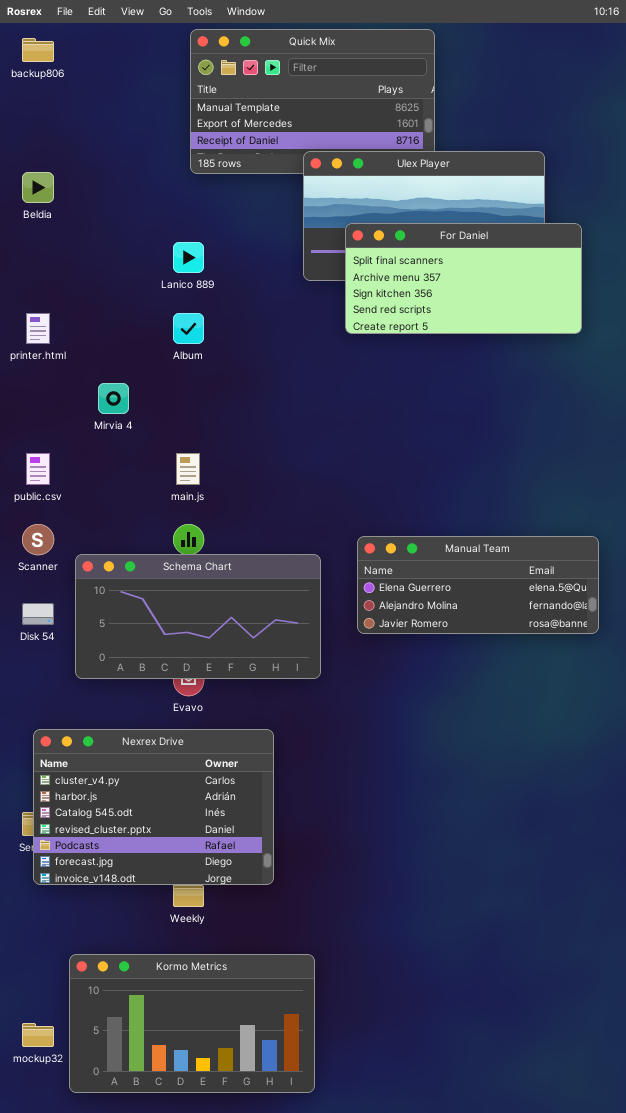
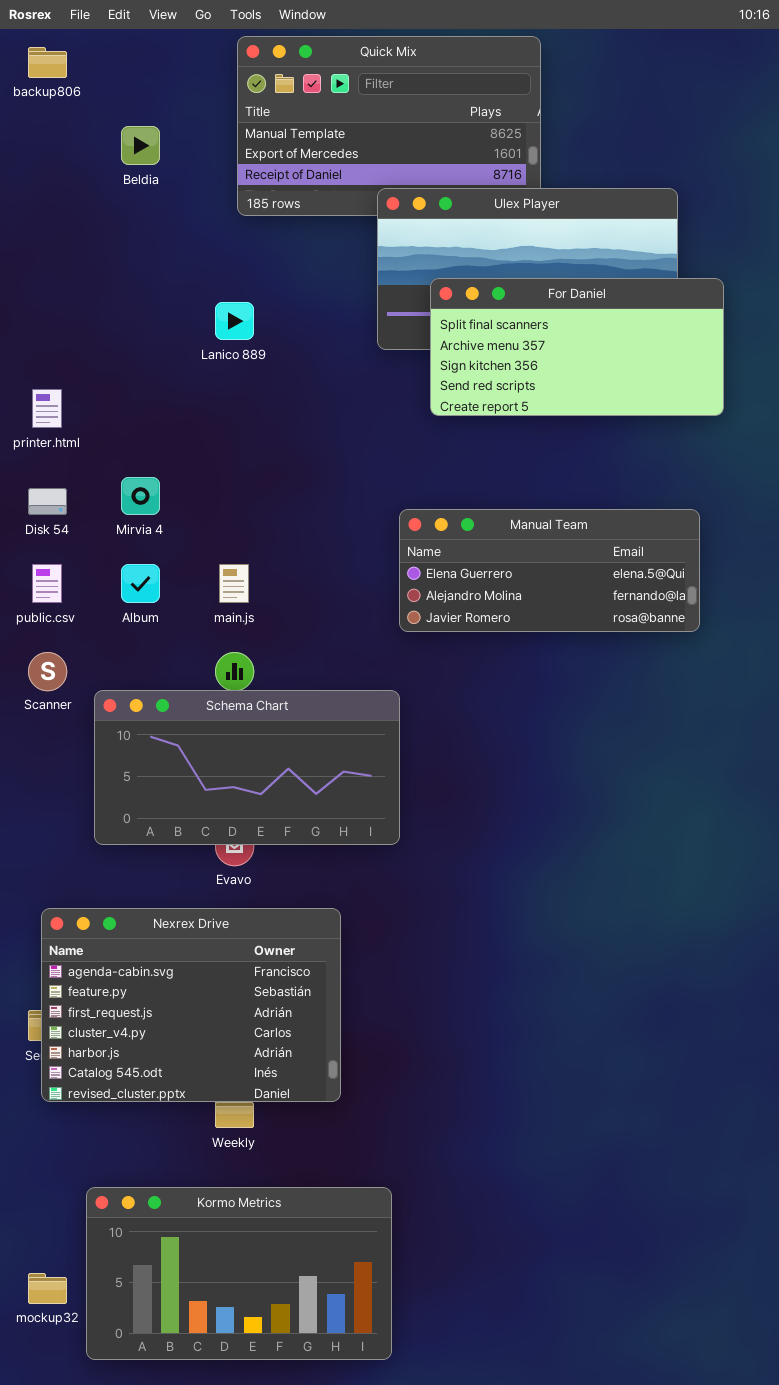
Beldia: [22,172,54,203] -> [121,126,160,165], moved
Album: [173,313,204,344] -> [121,564,160,603], moved
Manual Team: [357,536,599,634] -> [399,509,700,632], moved
Disk 54: [22,603,54,625] -> [28,488,67,515], moved
Nexrex Drive: [33,729,274,885] -> [41,908,341,1102], scrolled up 3 rows

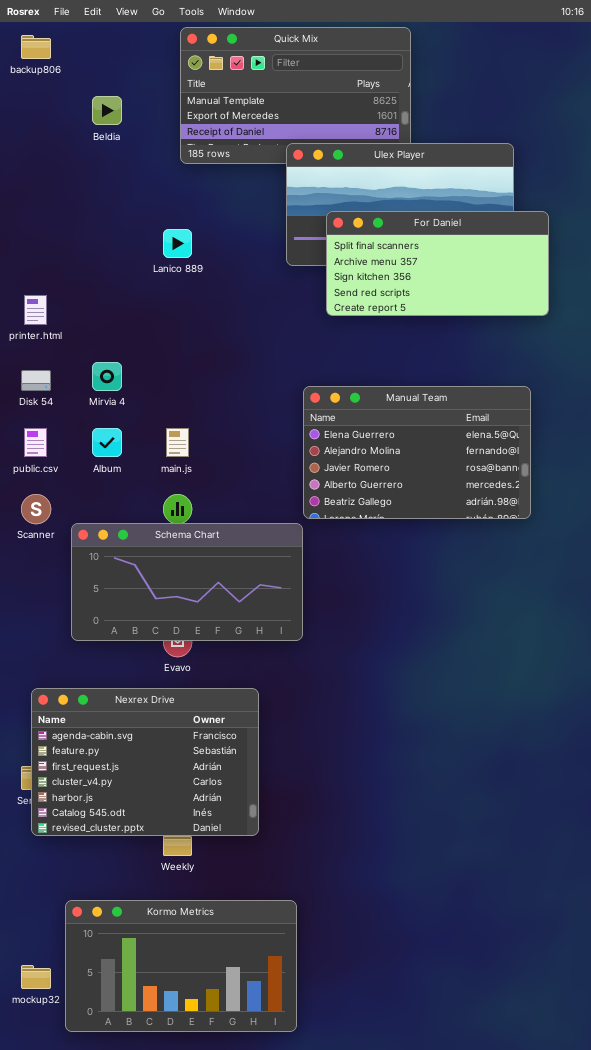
Manual Team: [399,509,700,632] -> [303,386,531,519], resized

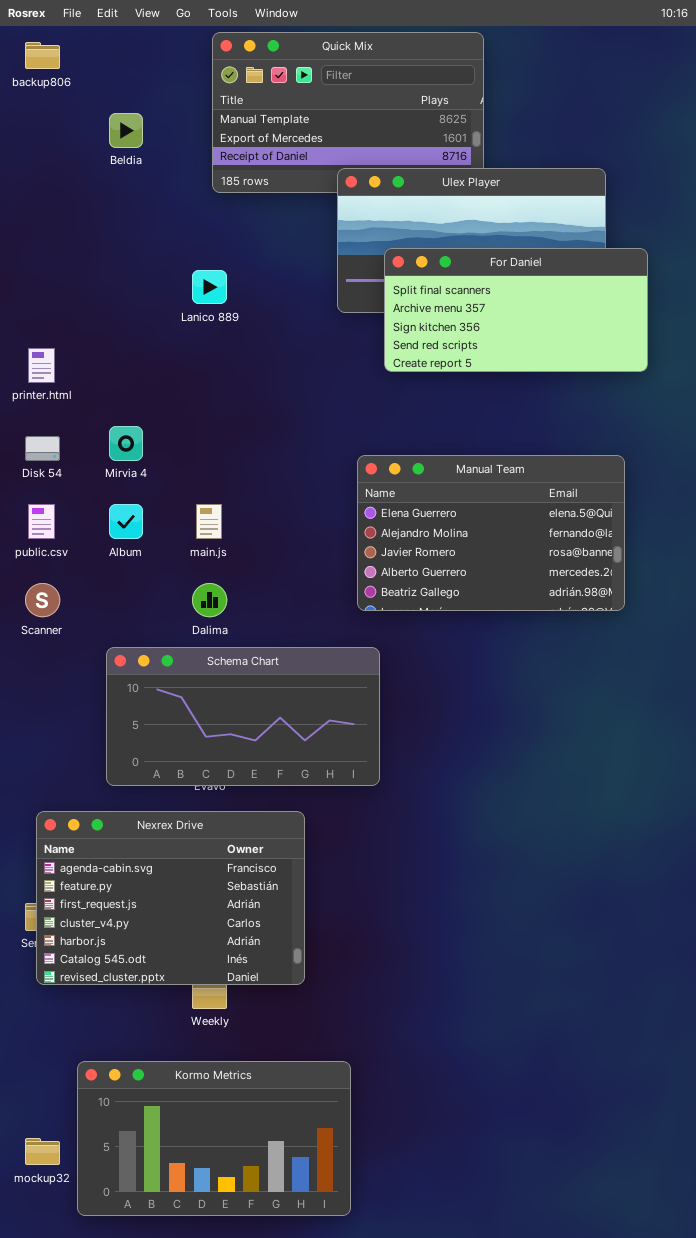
Schema Chart: [71,523,303,641] -> [106,647,380,786], moved

